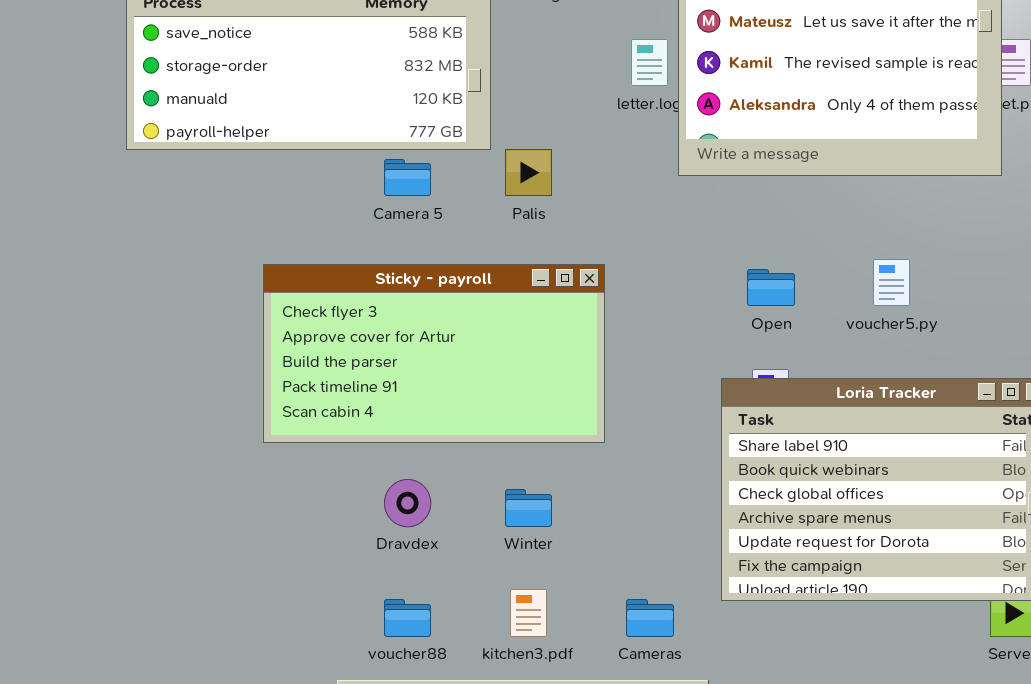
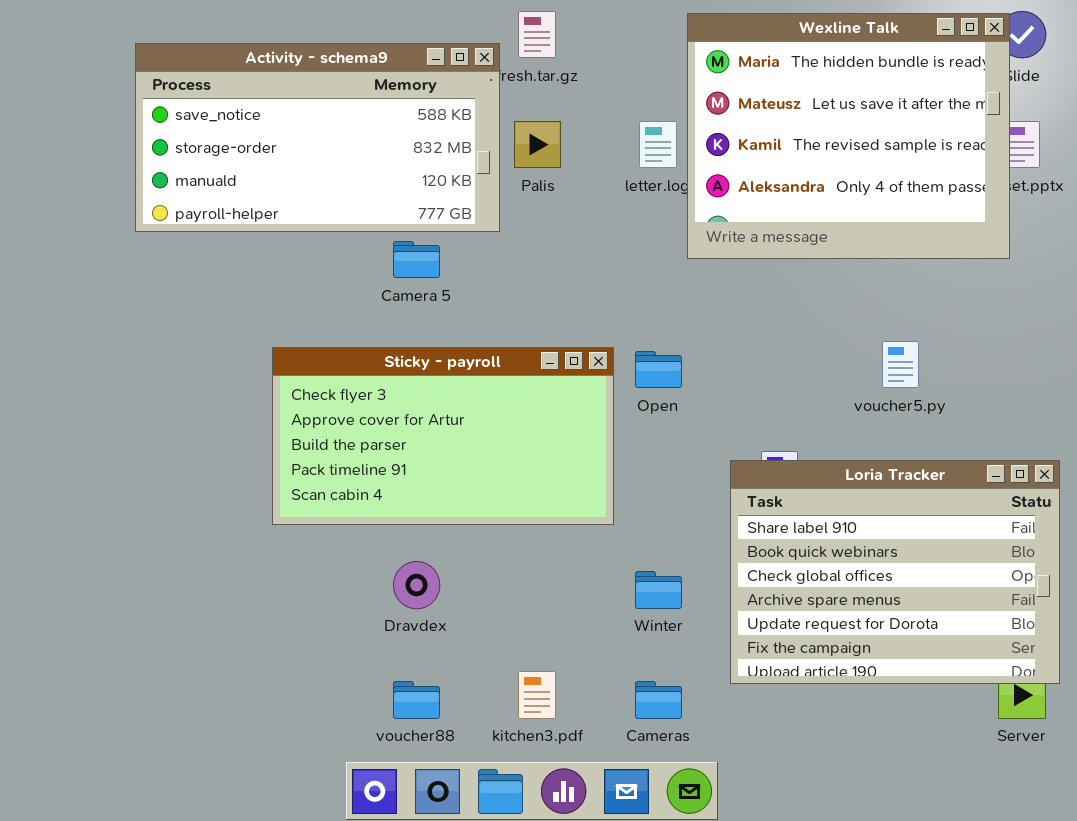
Palis: [505,149,552,196] -> [514,121,561,168], moved
Open: [747,269,795,306] -> [635,351,682,388], moved
Winter: [505,489,552,527] -> [635,571,682,609], moved

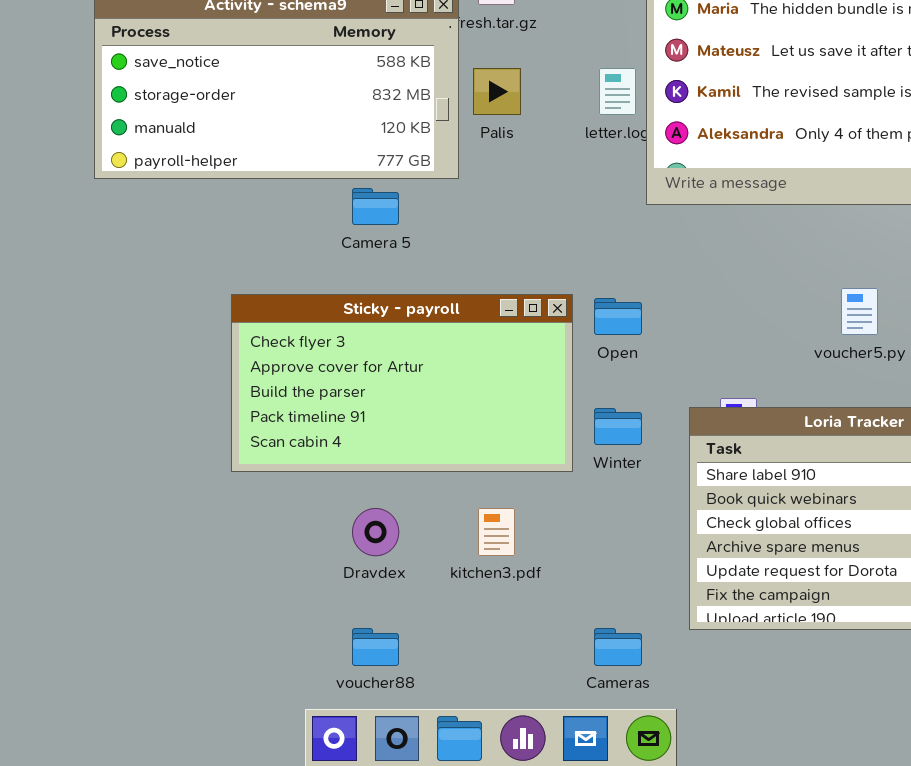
Winter: [635,571,682,609] -> [594,408,642,445], moved
kitchen3.pdf: [518,671,556,719] -> [478,508,515,556], moved

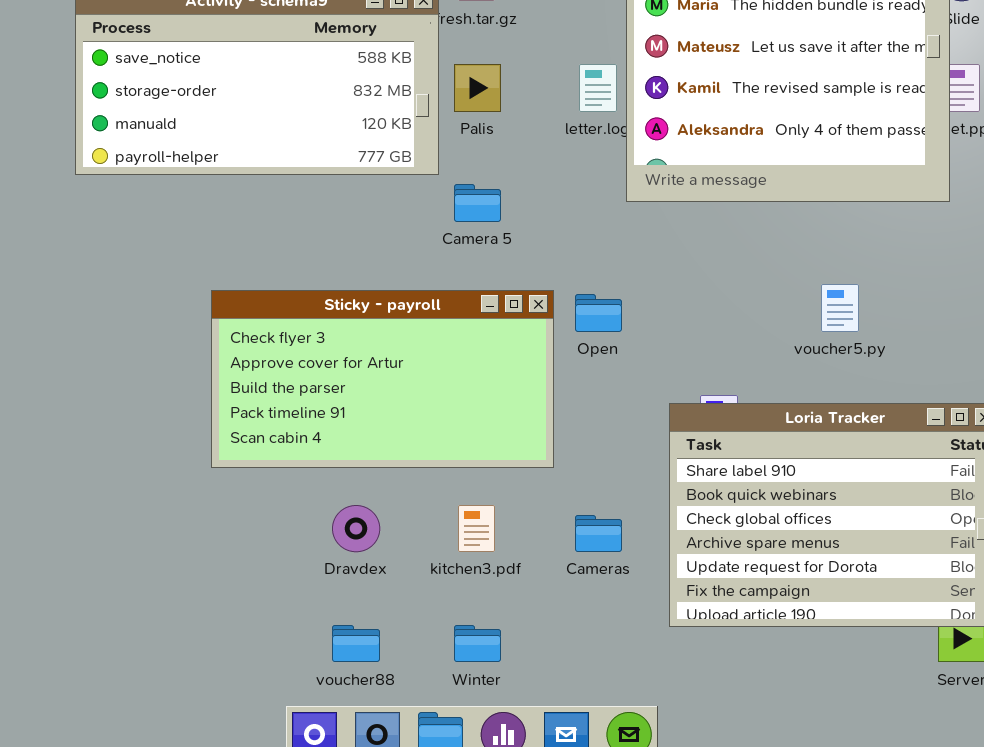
Camera 5: [352,188,399,225] -> [454,184,501,222], moved
Winter: [594,408,642,445] -> [454,625,501,662], moved
Cameras: [594,628,642,666] -> [575,515,622,552], moved

